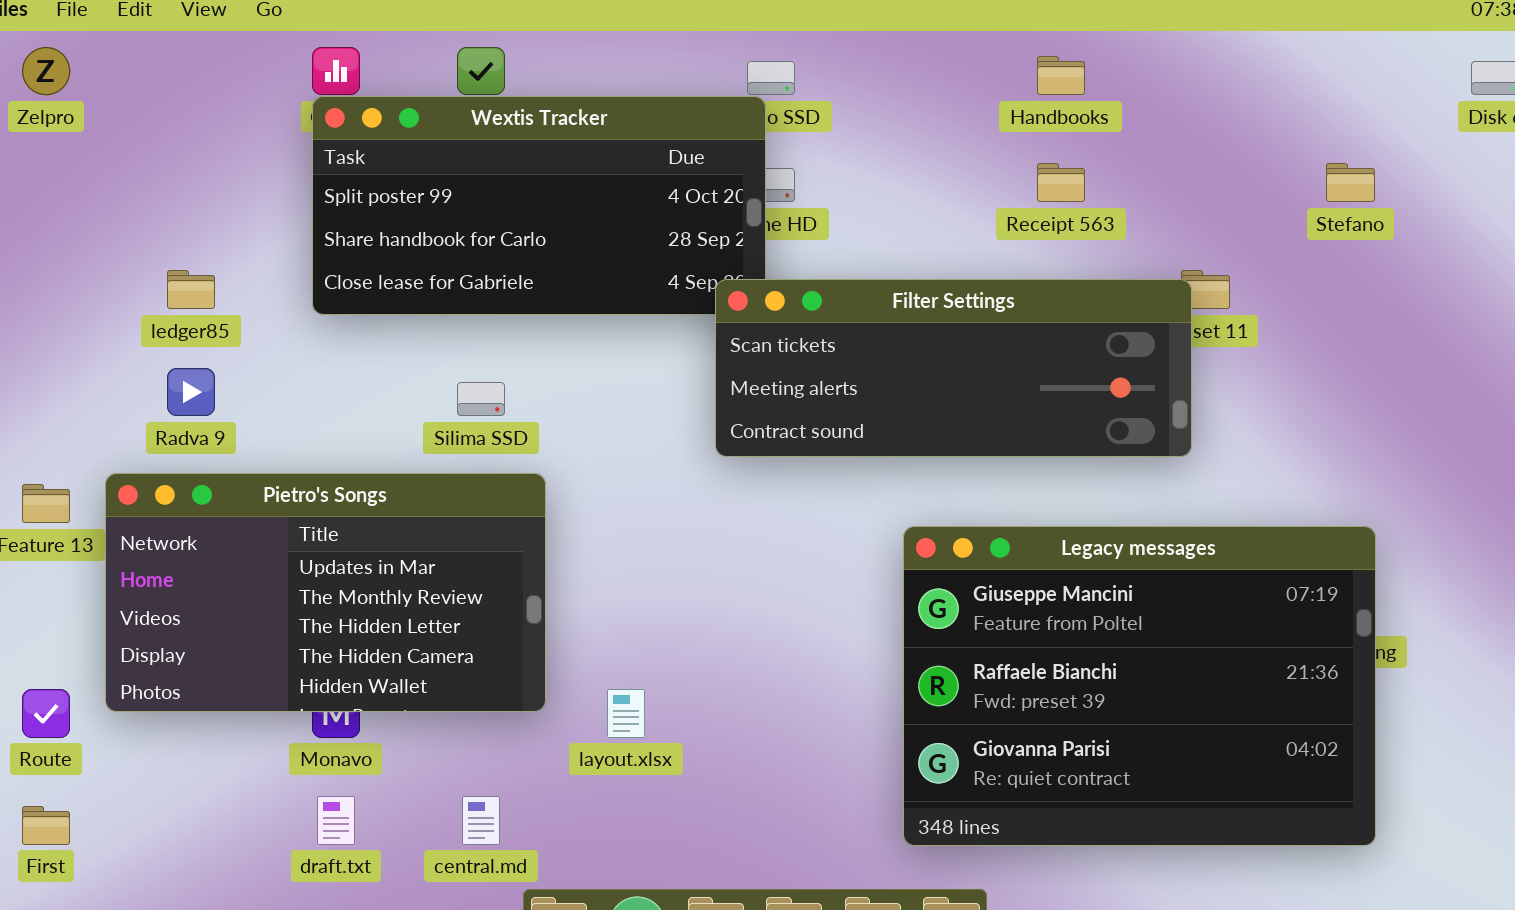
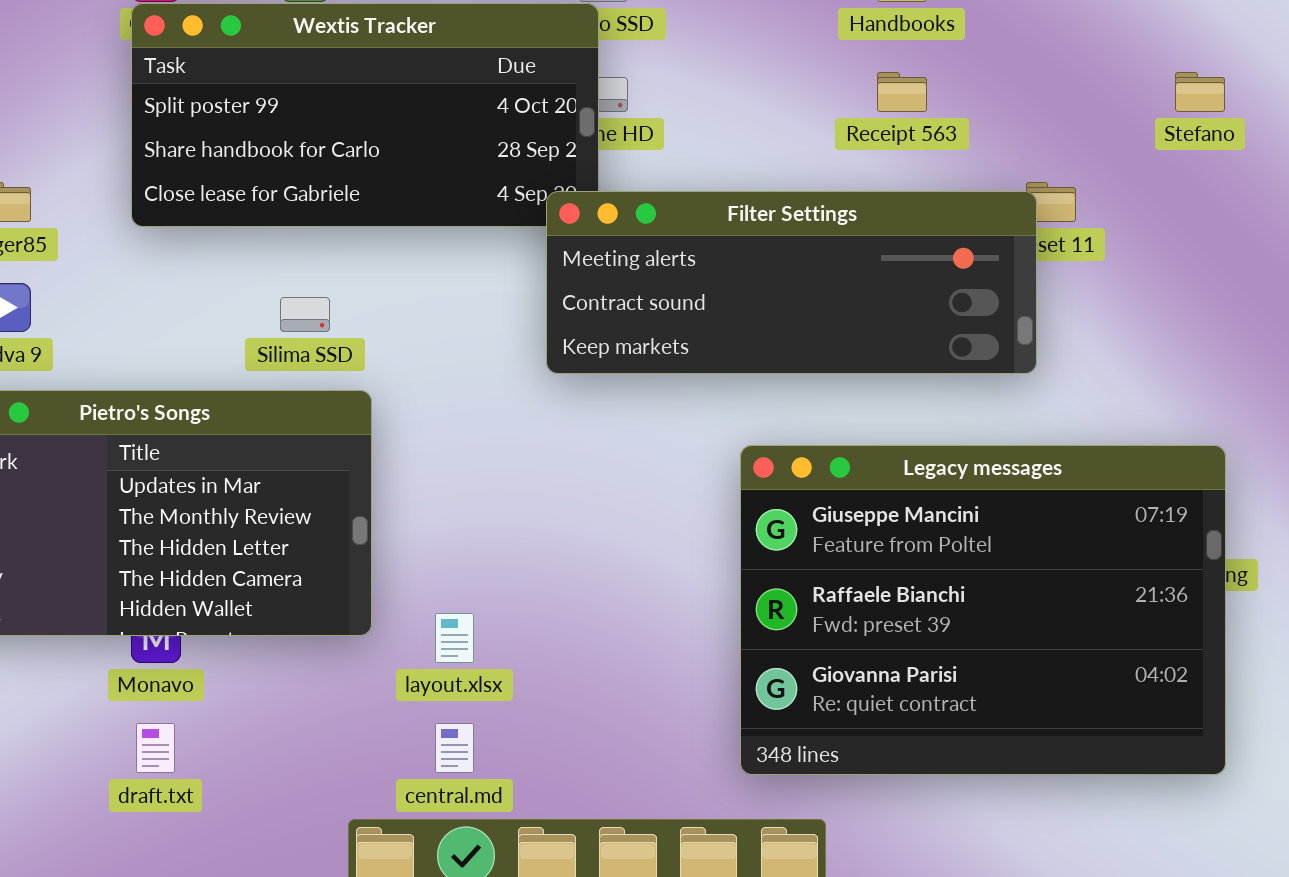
Filter Settings: [715,279,1192,457] -> [546,191,1037,374], scrolled down 1 row
central.md: [462,796,500,845] -> [435,723,474,773], moved

